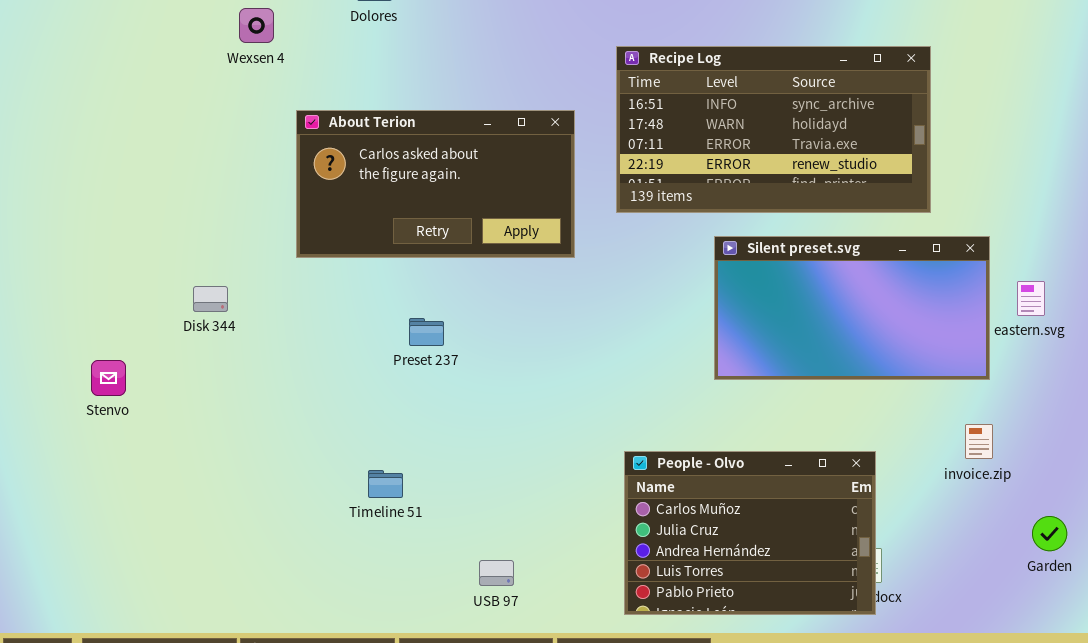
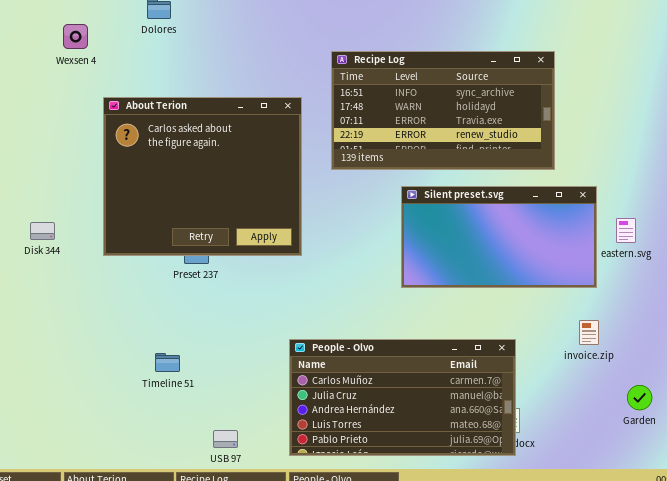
About Terion: [296,110,575,258] -> [103,97,302,256], resized
People - Olvo: [624,451,876,615] -> [289,339,516,456], resized
USB 97: [479,560,514,586] -> [213,430,238,448], moved

